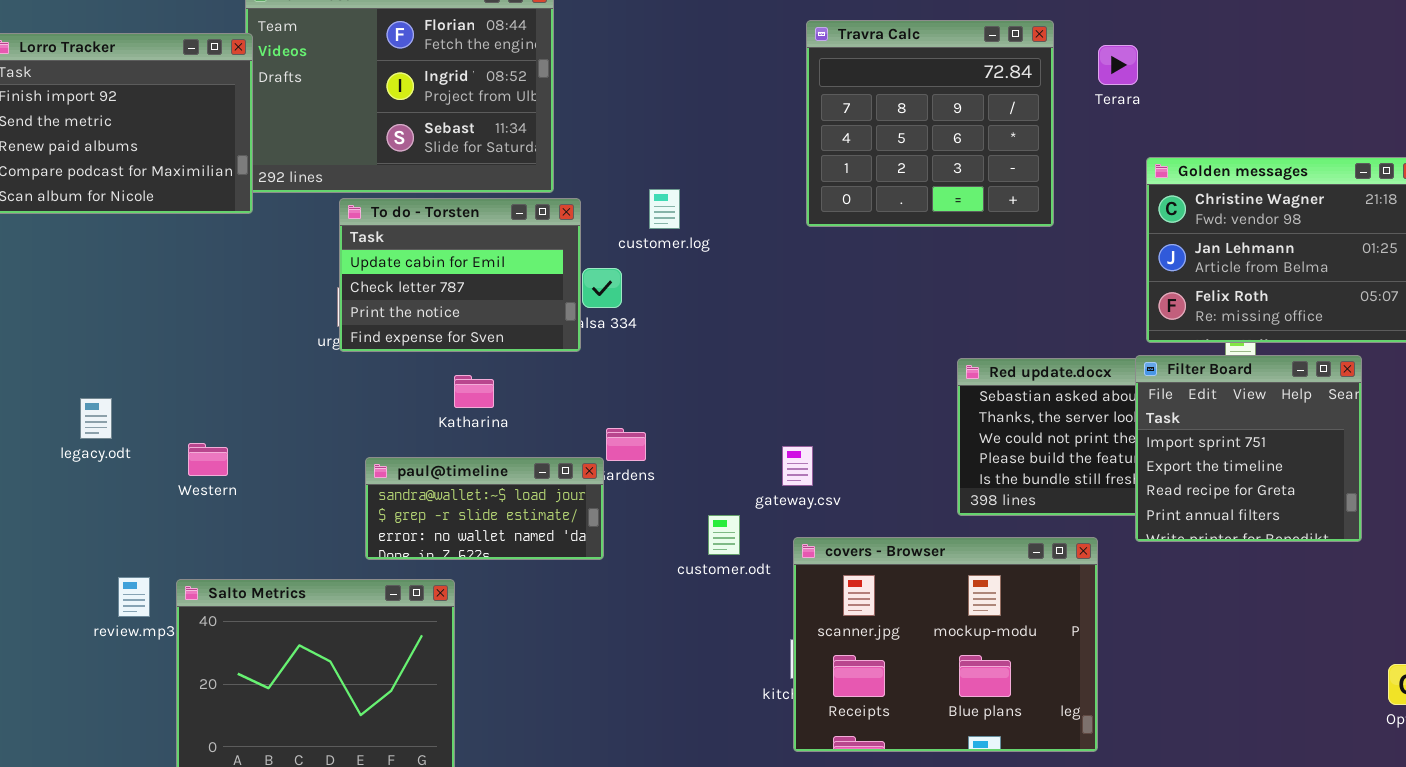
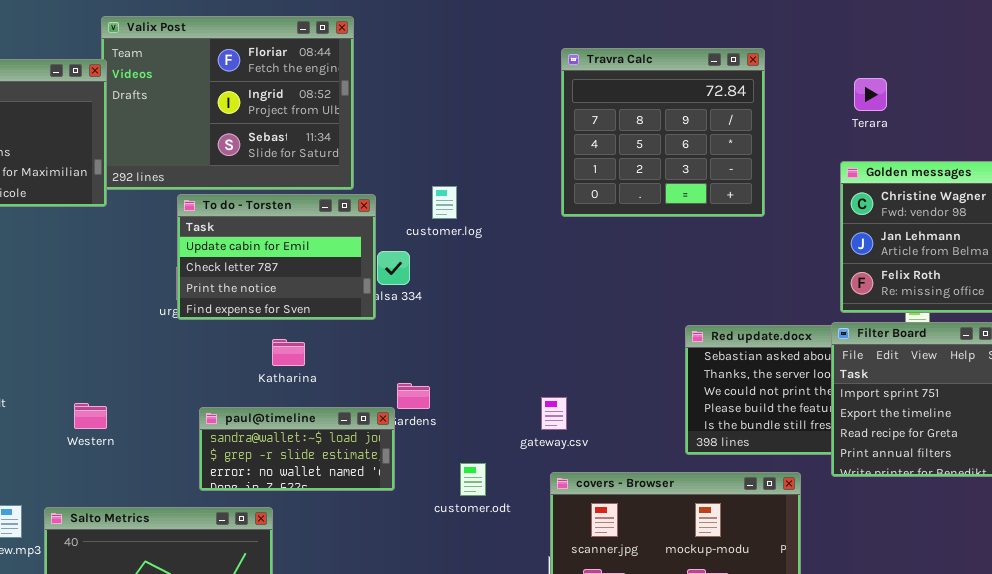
Terara: [1098,45,1138,85] -> [854,78,887,111], moved
Western: [188,443,228,476] -> [74,403,107,429], moved
customer.odt: [708,515,740,555] -> [460,463,486,496], moved

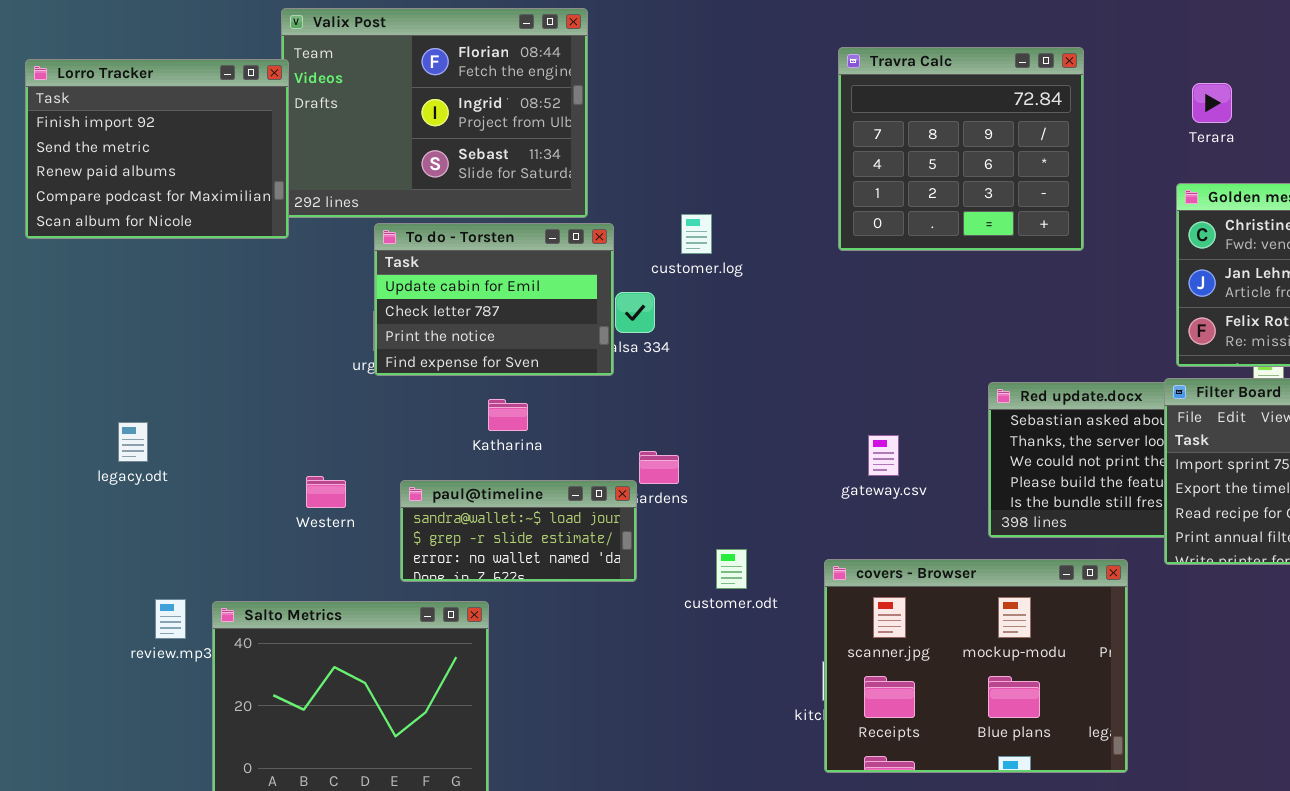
gateway.csv: [541,397,567,430] -> [868,435,899,476], moved
Western: [74,403,107,429] -> [306,476,346,508], moved

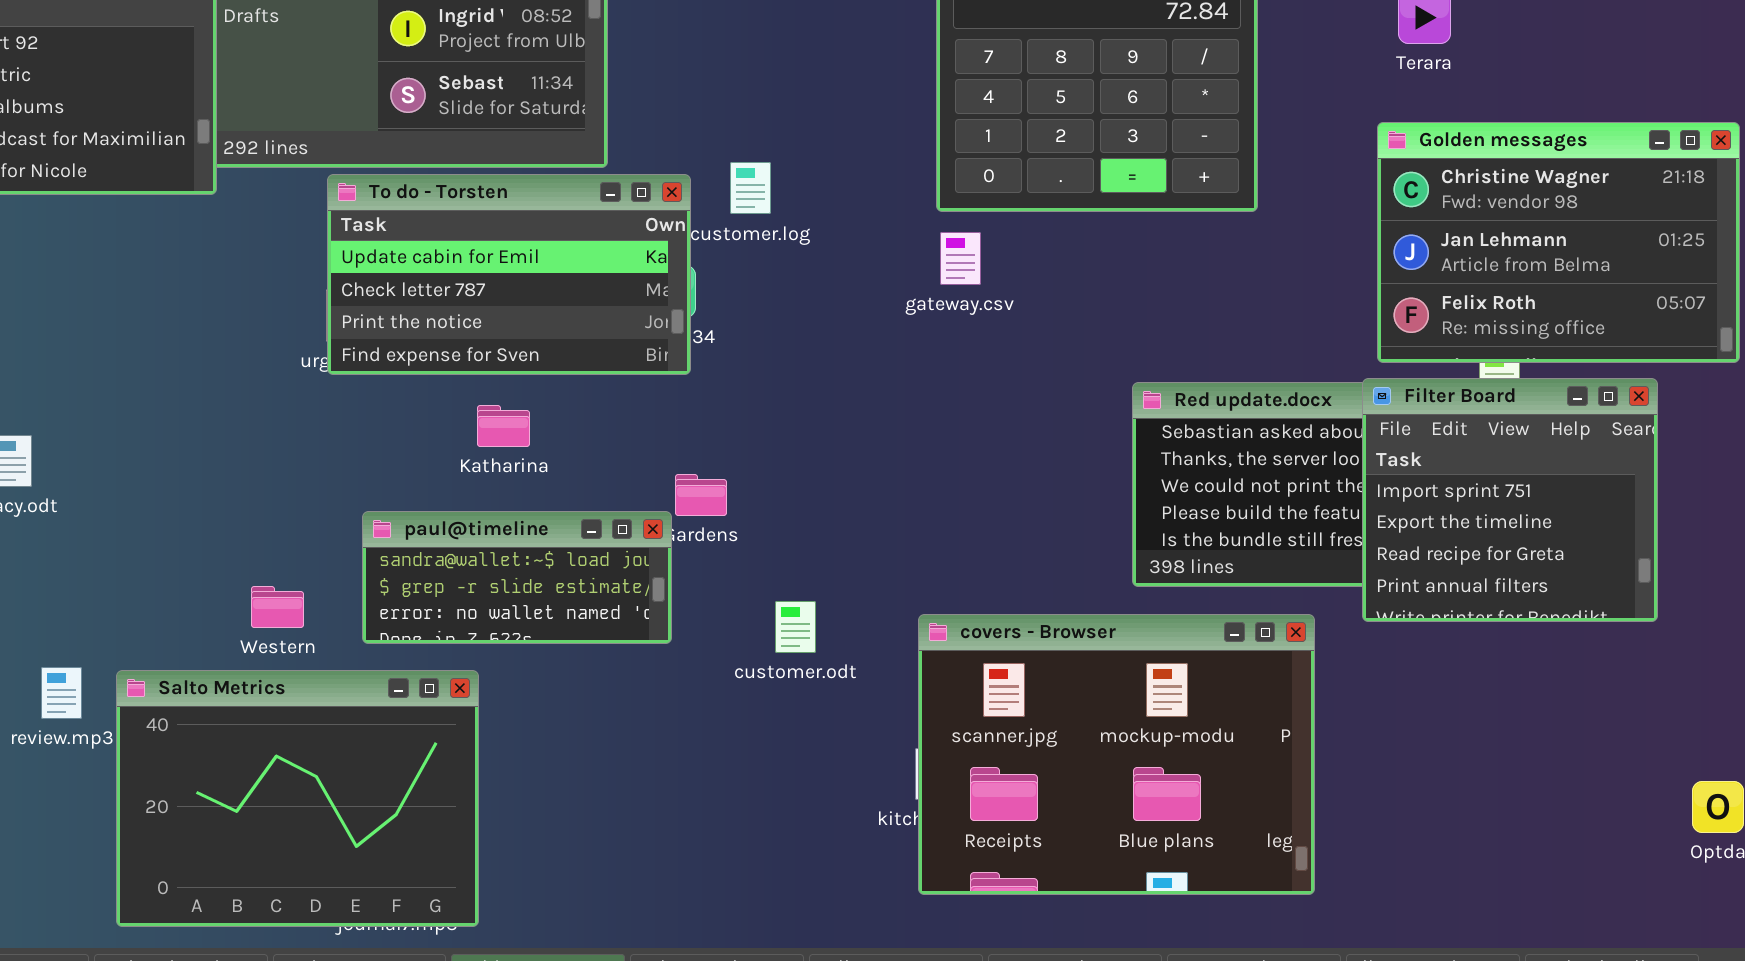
To do - Torsten: [374,223,614,376] -> [327,174,691,375], resized
gateway.csv: [868,435,899,476] -> [940,232,981,285], moved
Western: [306,476,346,508] -> [251,586,304,628], moved

